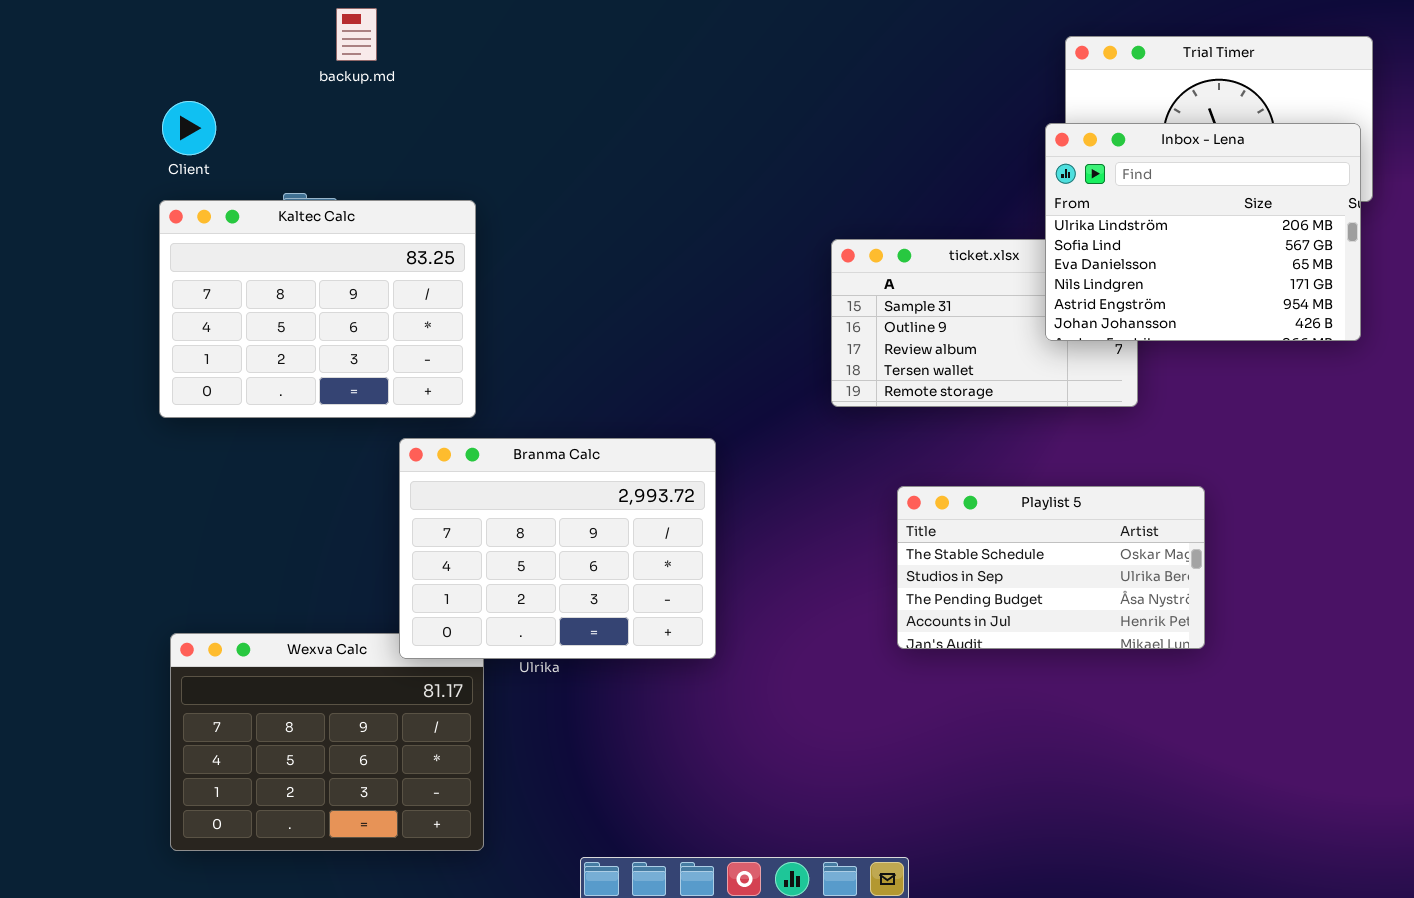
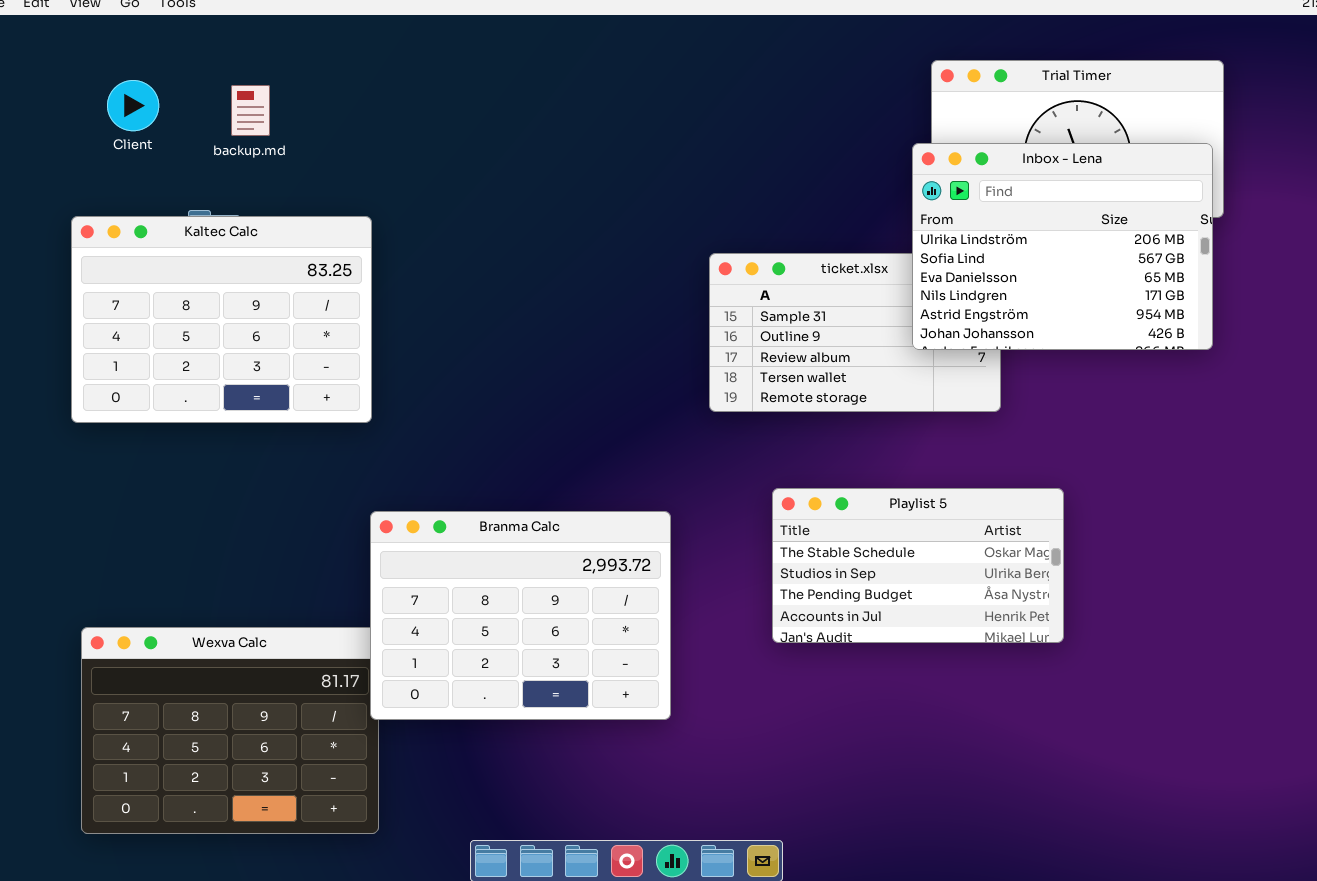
backup.md: [336,8,377,61] -> [231,85,270,136], moved
Client: [162,101,216,155] -> [107,80,159,131], moved
Branma Calc: [399,438,716,659] -> [370,511,671,720], moved

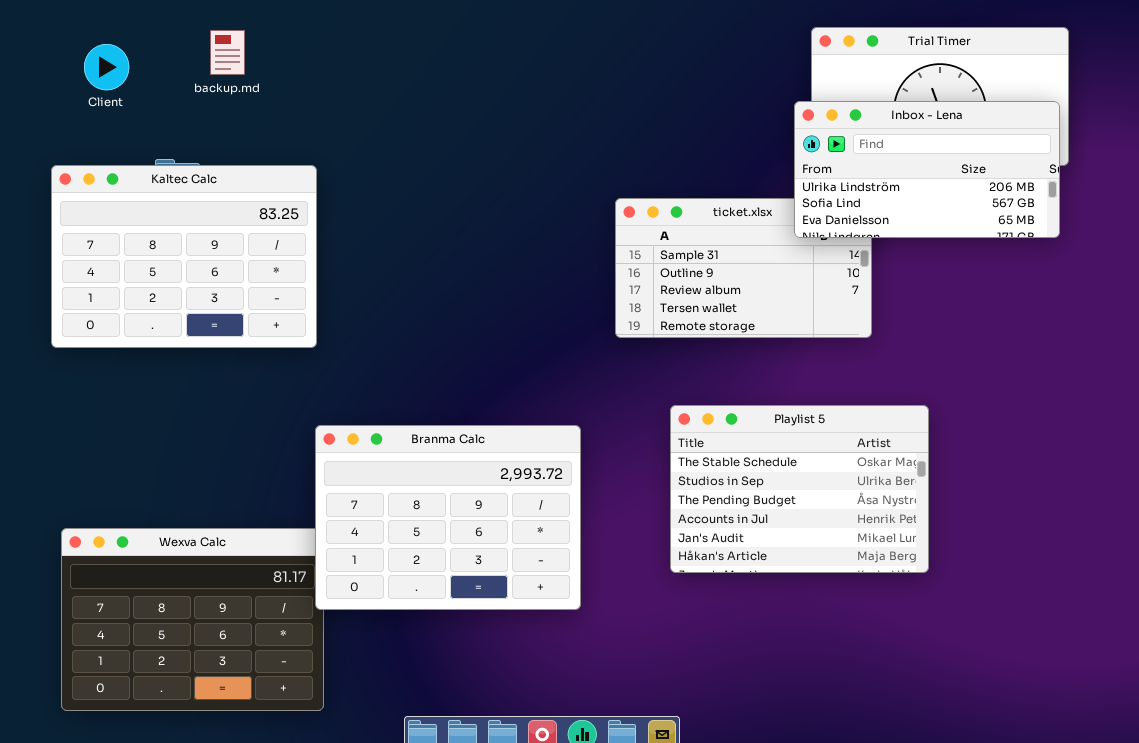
backup.md: [231,85,270,136] -> [210,30,245,75], moved
Inbox - Lena: [912,143,1213,350] -> [794,101,1060,238], resized
Playlist 5: [772,488,1064,643] -> [670,405,929,573], resized

